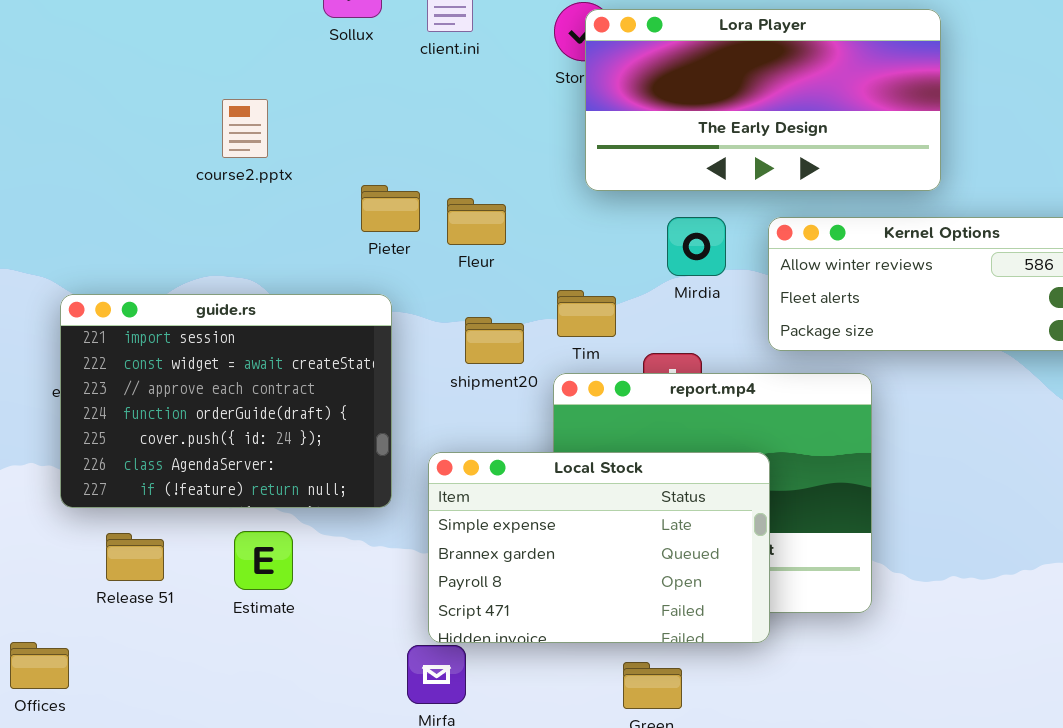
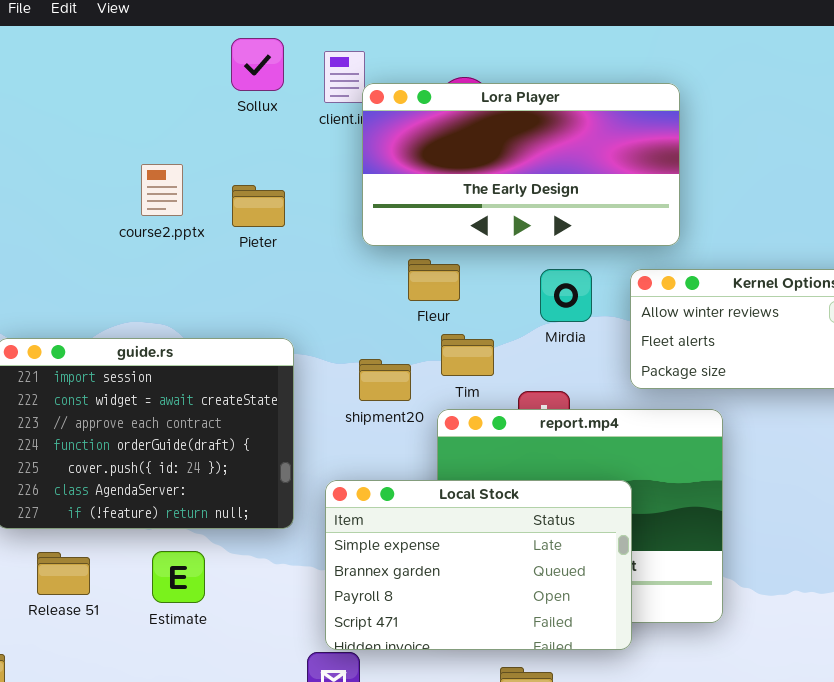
Lora Player: [585,9,941,191] -> [362,83,680,246], moved
Pieter: [361,185,420,232] -> [232,185,285,227], moved
Fleur: [447,198,506,245] -> [408,259,460,301], moved

